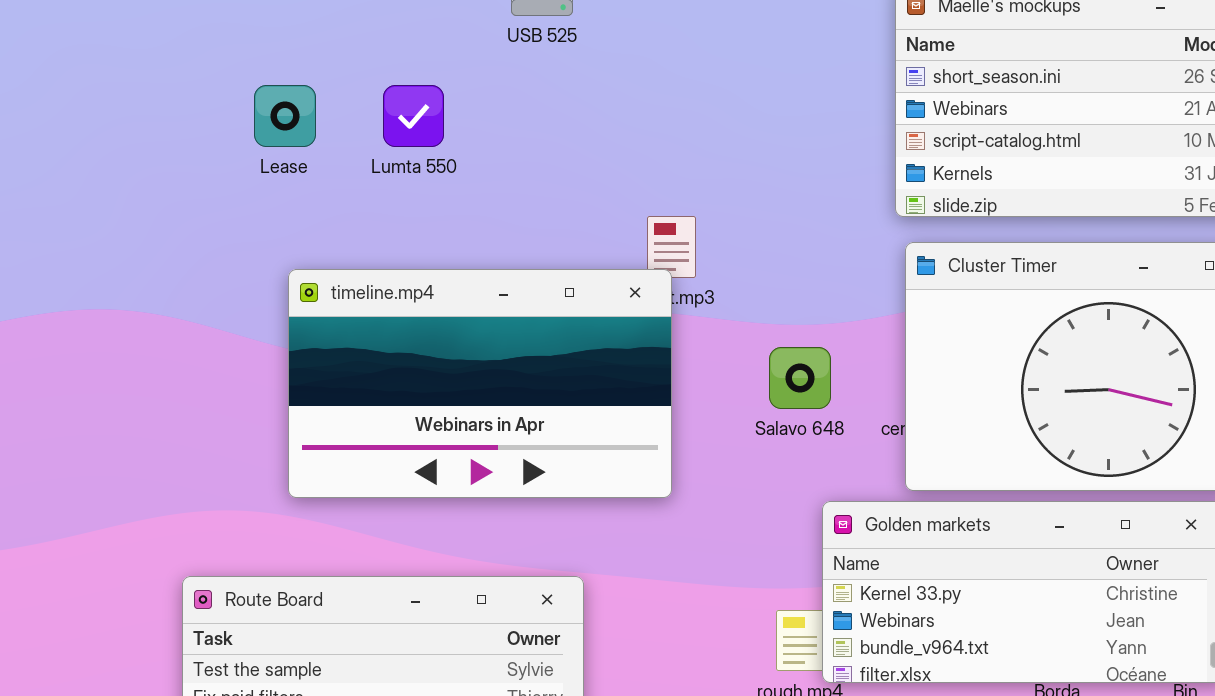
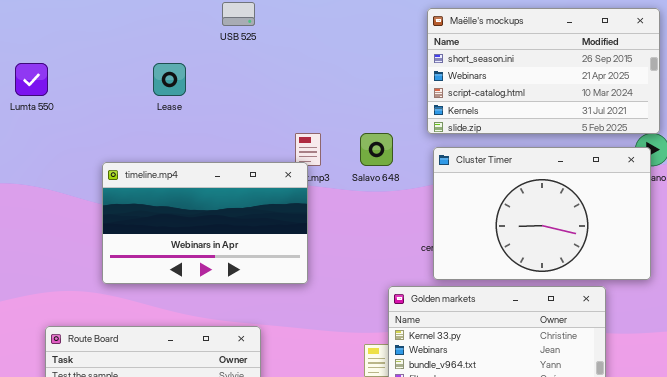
Lease: [254,85,316,147] -> [153,63,186,96], moved
Lumta 550: [383,85,444,147] -> [15,63,48,96], moved
Salavo 648: [769,347,831,409] -> [360,133,393,166], moved

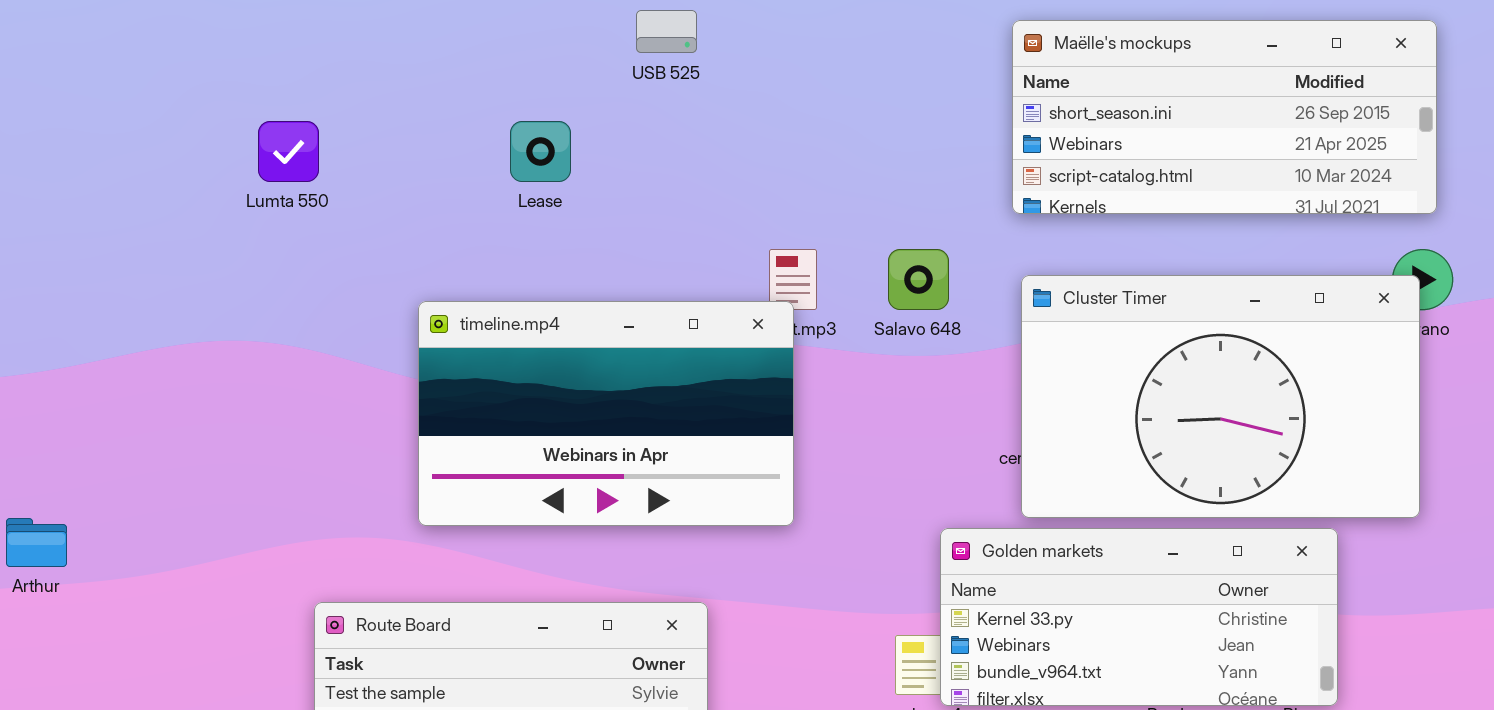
Maëlle's mockups: [427,8,660,134] -> [1012,20,1437,214], resized

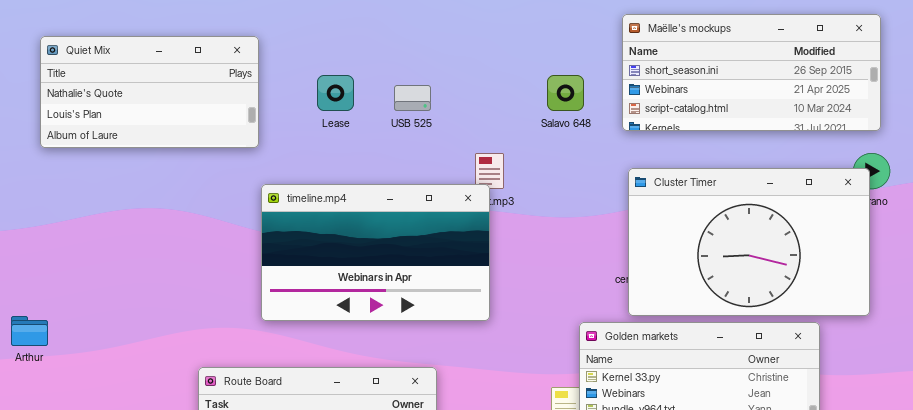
USB 525: [636,10,697,53] -> [394,85,431,111], moved
Quiet Mix: none -> [40,36,259,148], opened
Salavo 648: [888,249,949,310] -> [547,75,584,111], moved

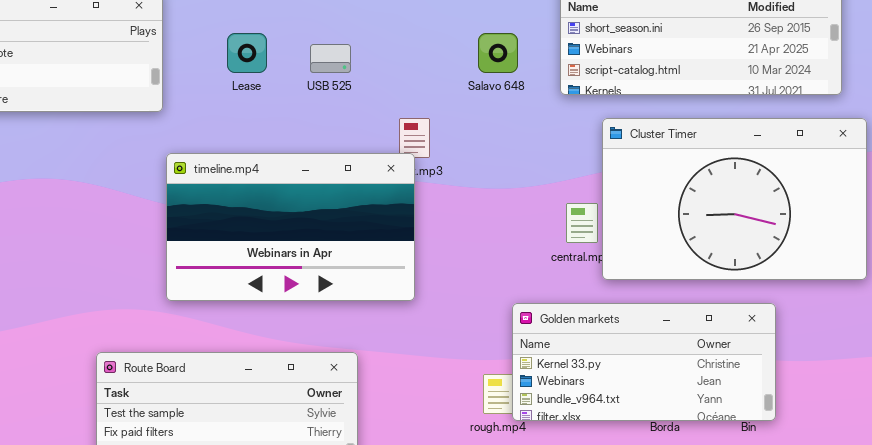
Cluster Timer: [628,168,870,316] -> [602,118,867,280], moved

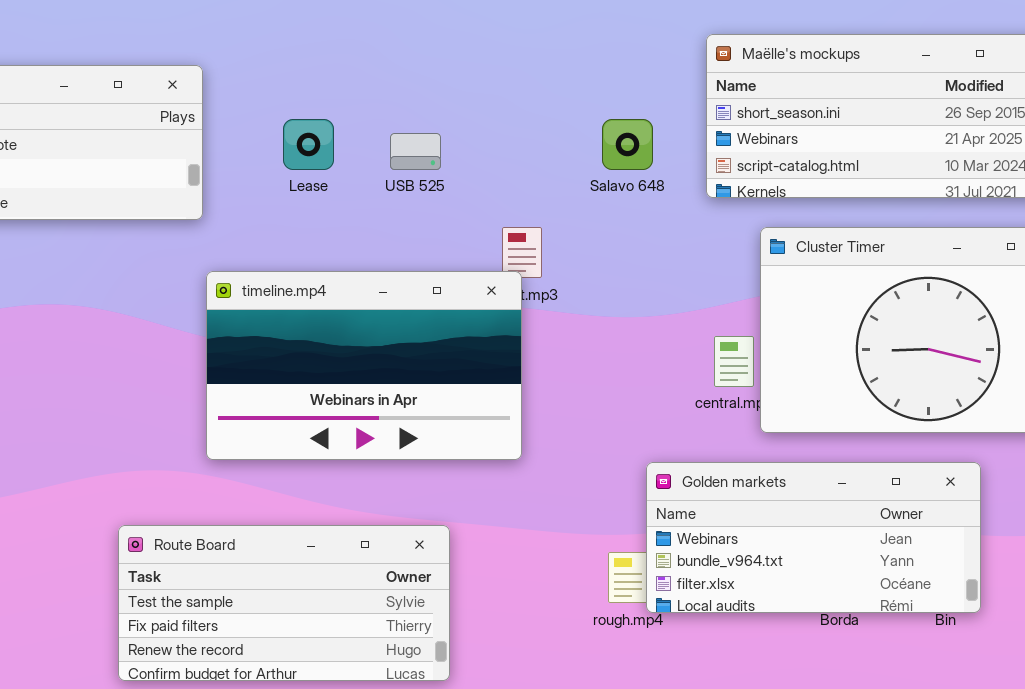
Golden markets: [512,303,776,421] -> [646,462,981,613], scrolled down 1 row

